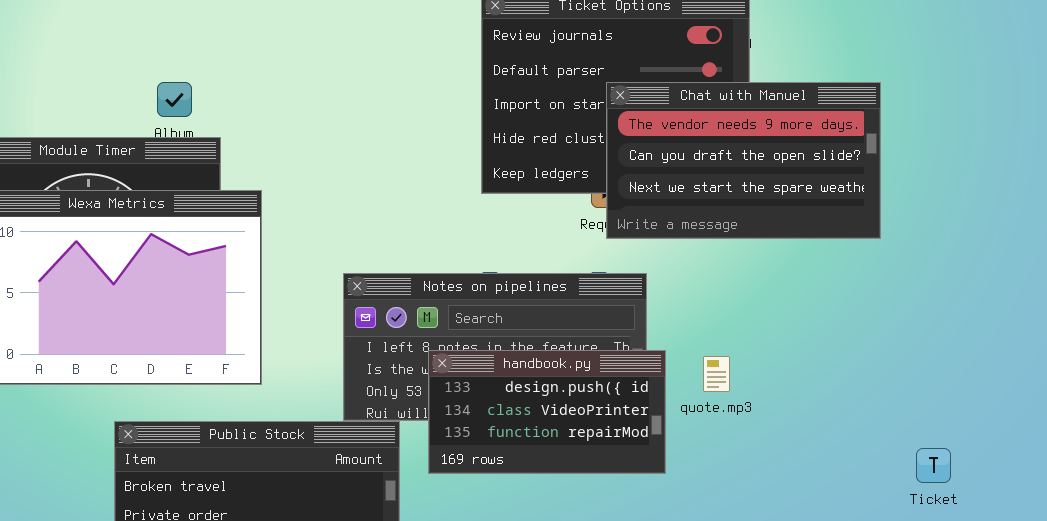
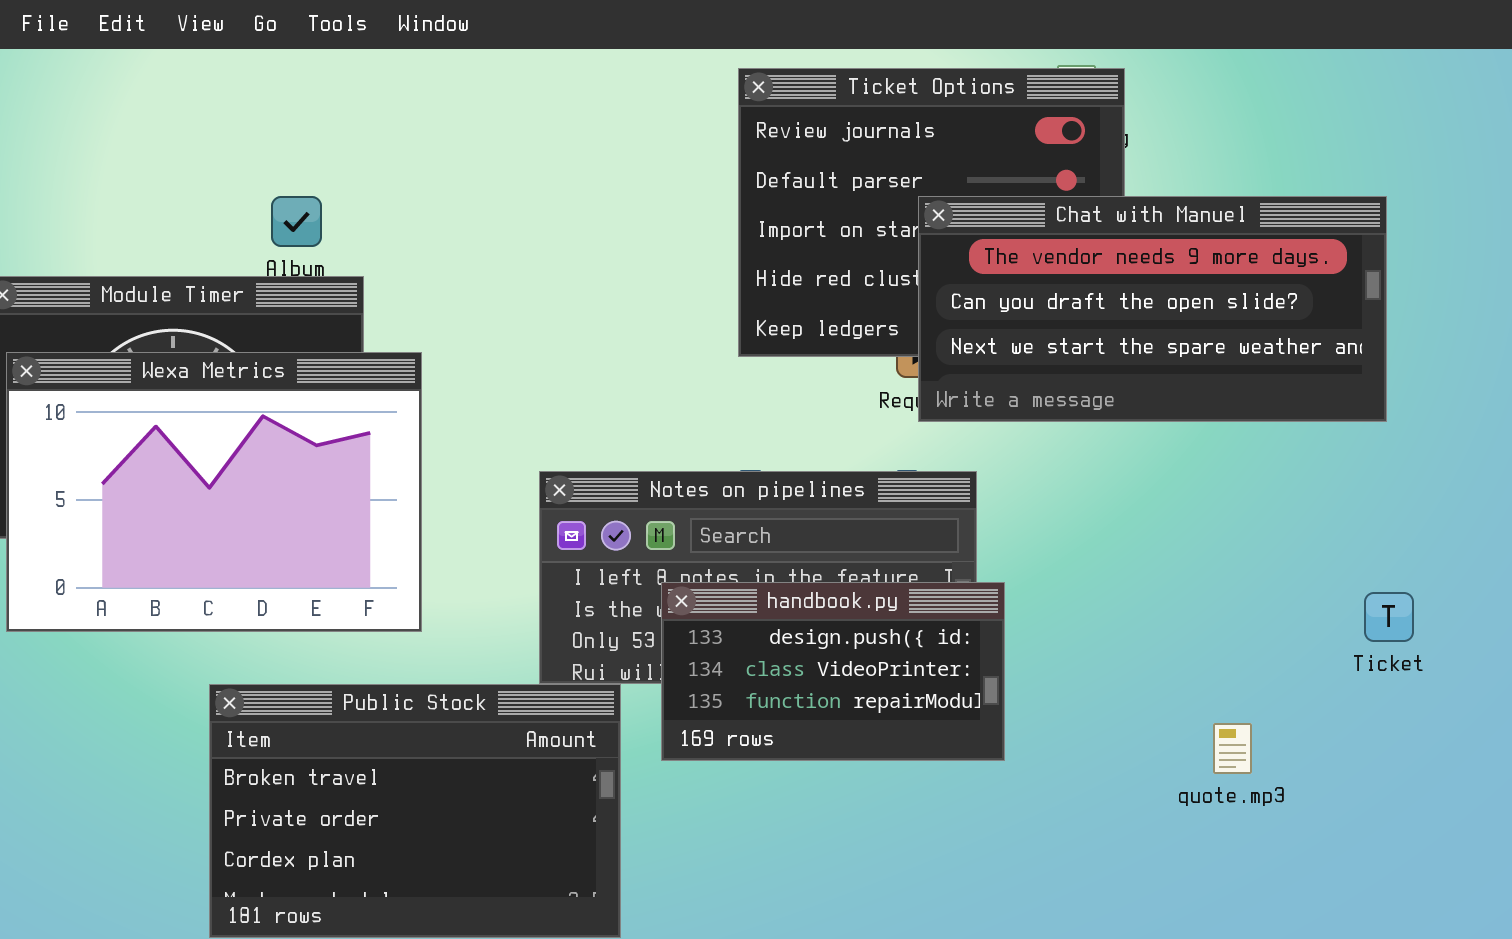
Chat with Manuel: [606,82,881,239] -> [918,196,1387,422], resized
quote.mp3: [703,356,730,392] -> [1213,723,1252,774], moved
Ticket: [916,448,951,483] -> [1364,592,1414,642], moved

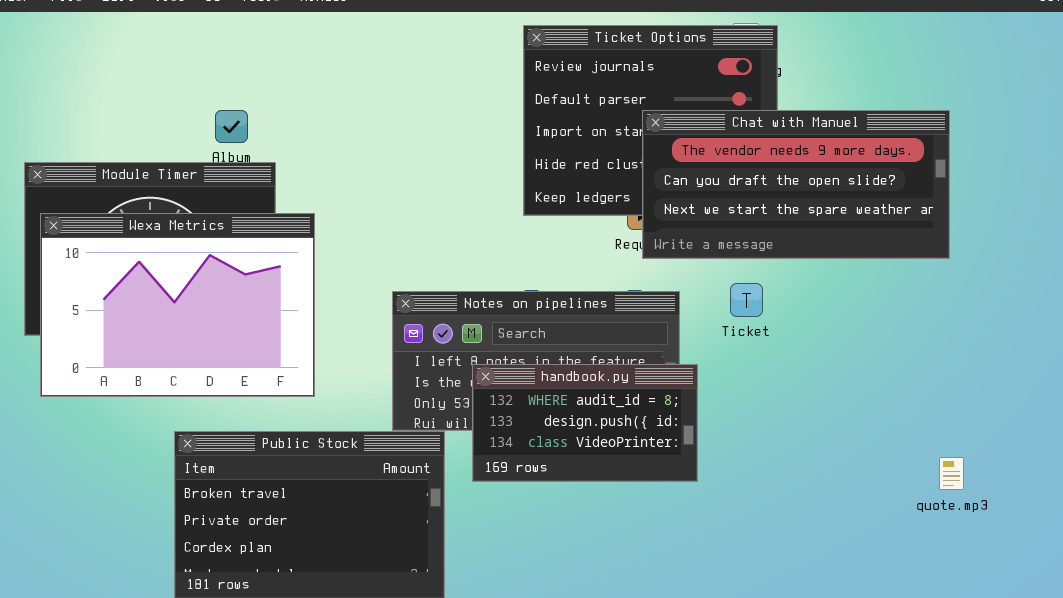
handbook.py: [661,582,1005,761] -> [472,364,698,482], scrolled up 1 row
Ticket: [1364,592,1414,642] -> [730,283,763,317], moved
quote.mp3: [1213,723,1252,774] -> [939,457,964,490], moved

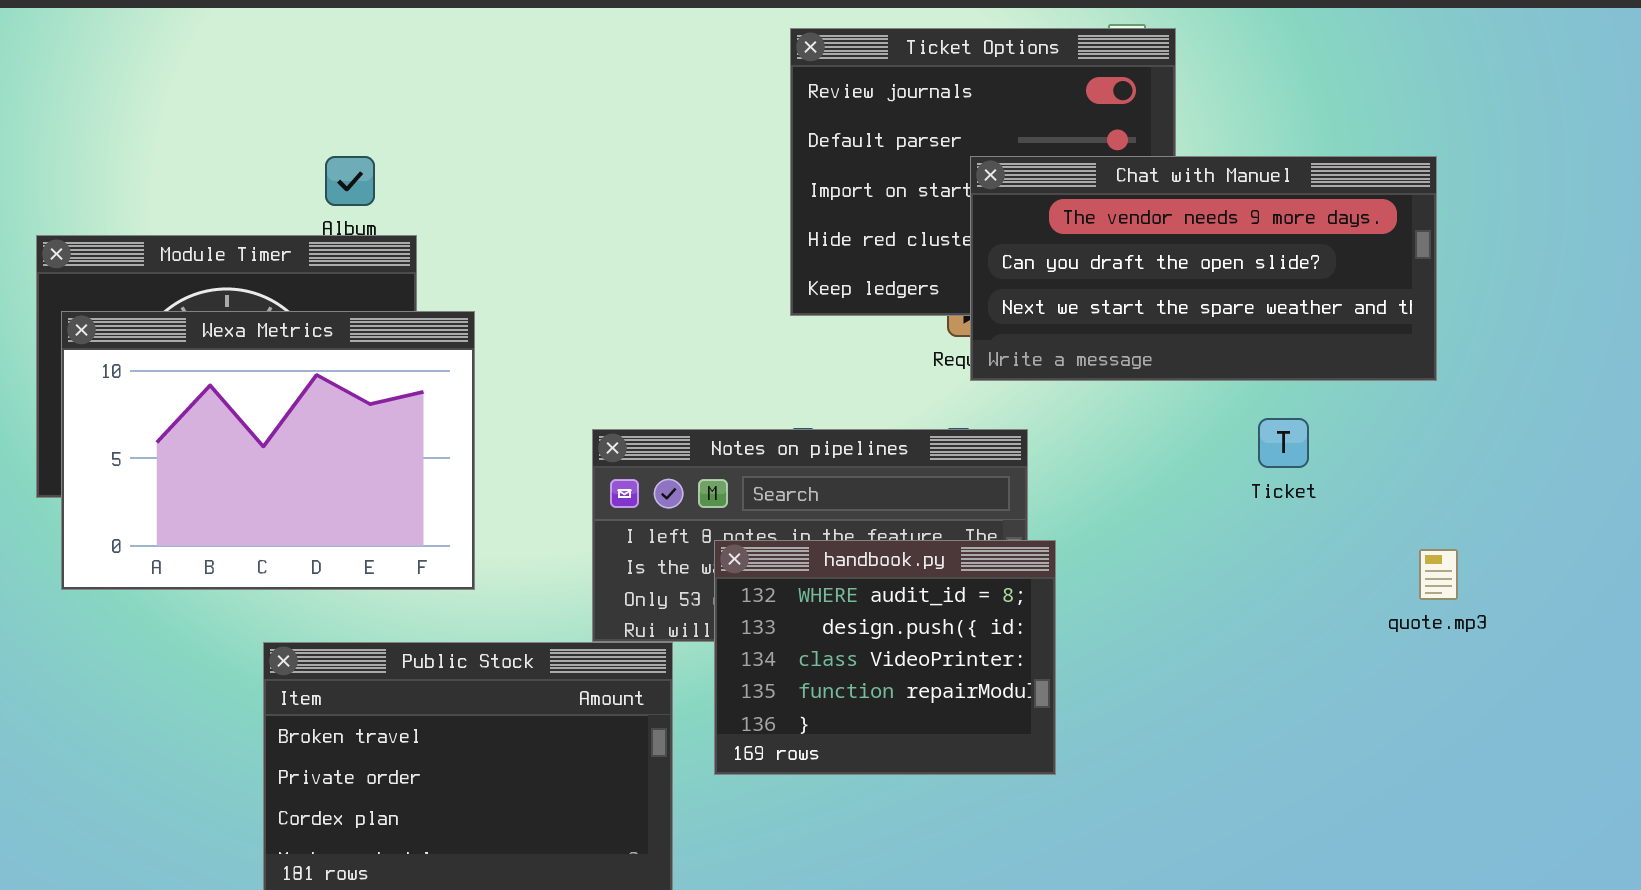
Ticket: [730,283,763,317] -> [1258,418,1309,468], moved
handbook.py: [472,364,698,482] -> [714,540,1056,775], resized
quote.mp3: [939,457,964,490] -> [1419,549,1458,600], moved

